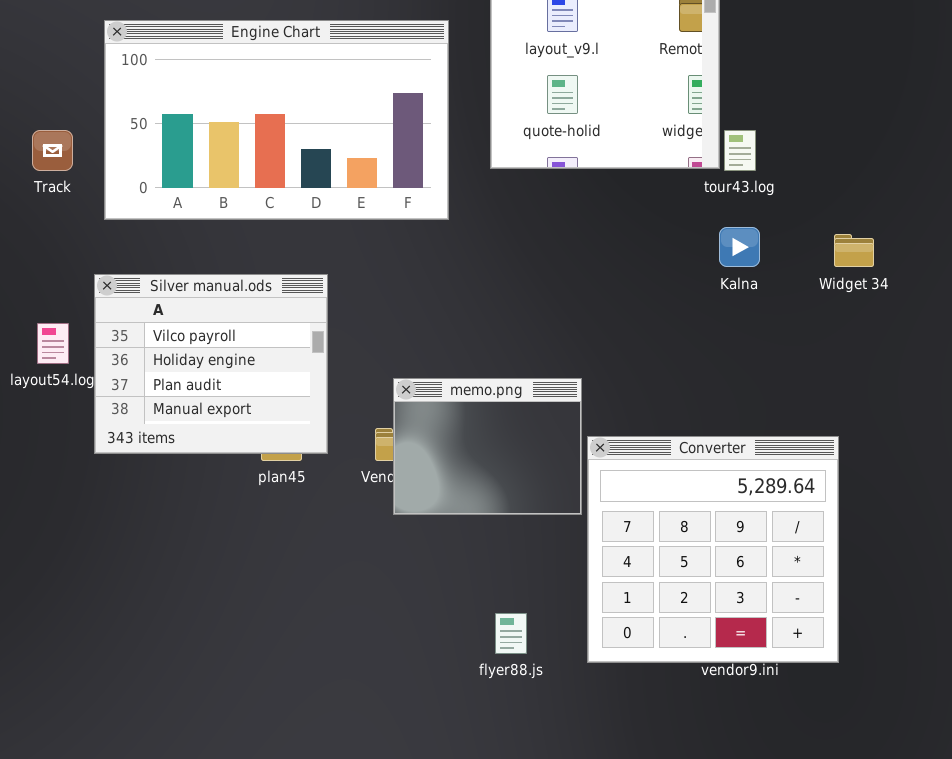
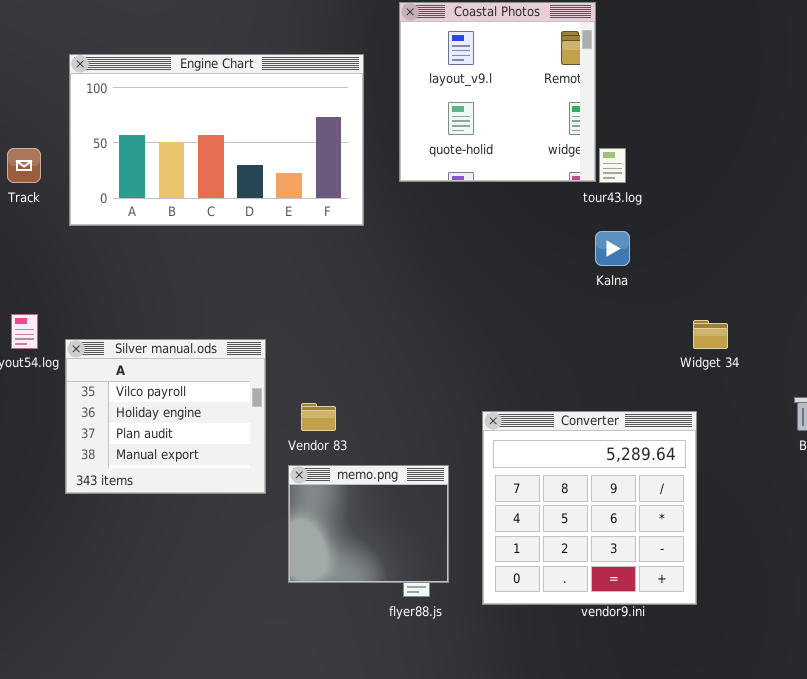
Widget 34: [834,234,874,267] -> [693,320,728,349], moved
Silver manual.ods: [94,274,328,454] -> [65,339,266,494], moved
memo.png: [393,378,582,515] -> [288,465,449,583], moved

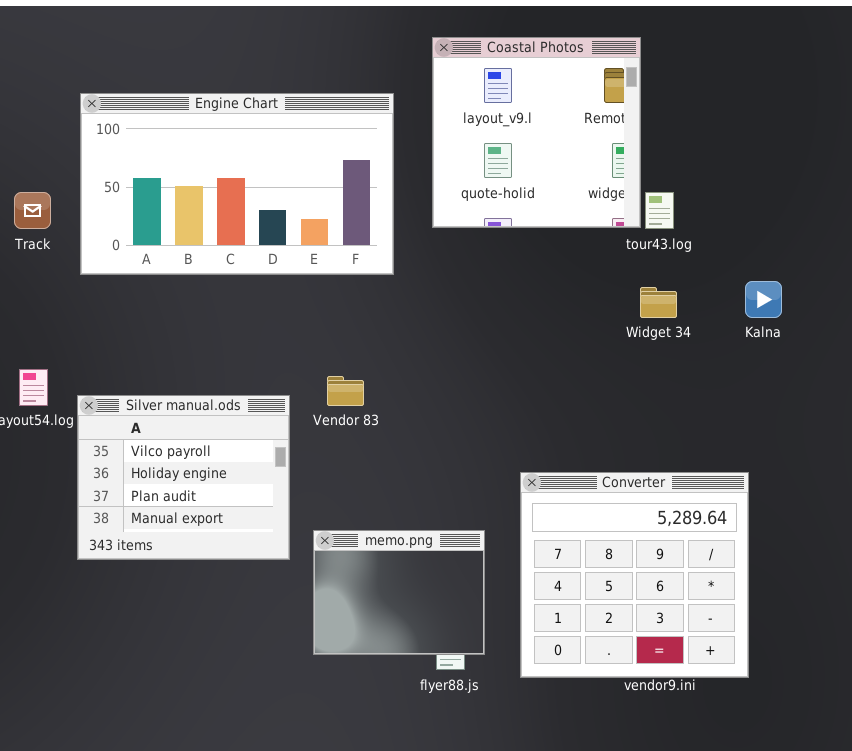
Kalna: [595,231,630,266] -> [745,281,782,318], moved
Widget 34: [693,320,728,349] -> [640,287,677,318], moved
Vendor 83: [301,403,336,431] -> [327,376,364,406], moved

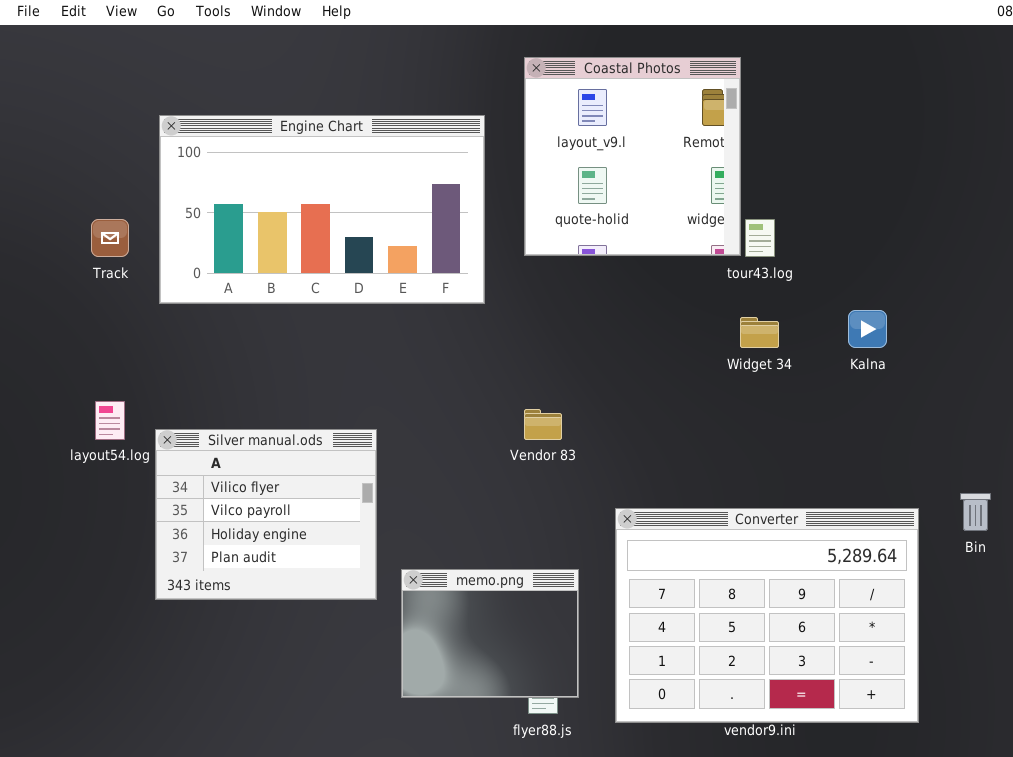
Vendor 83: [327,376,364,406] -> [524,409,562,440], moved
Silver manual.ods: [77,395,290,560] -> [155,429,377,600], scrolled up 1 row
Converter: [520,472,749,678] -> [615,508,919,723], resized

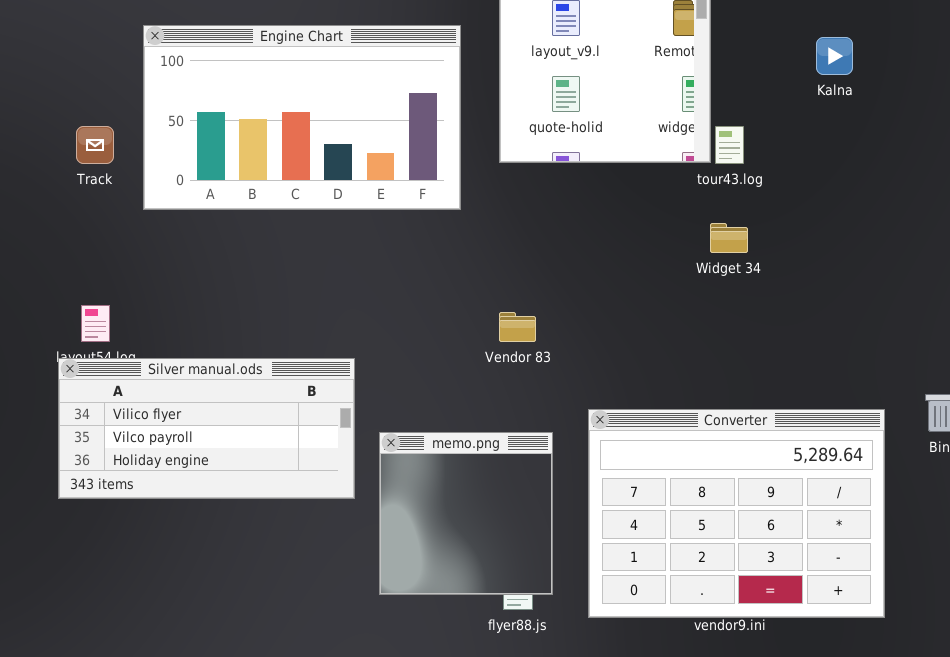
Kalna: [848,310,887,348] -> [816,37,853,75], moved
Silver manual.ods: [155,429,377,600] -> [58,358,355,499], resized
memo.png: [401,569,579,698] -> [379,432,553,595], resized

